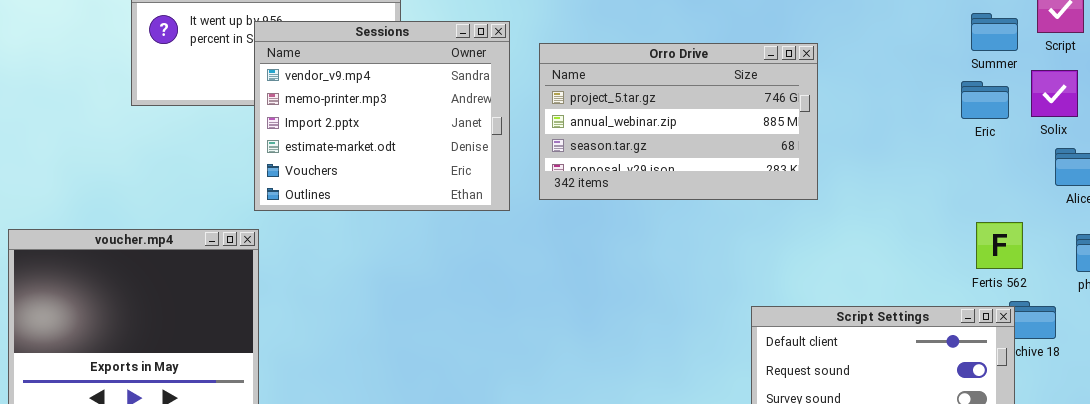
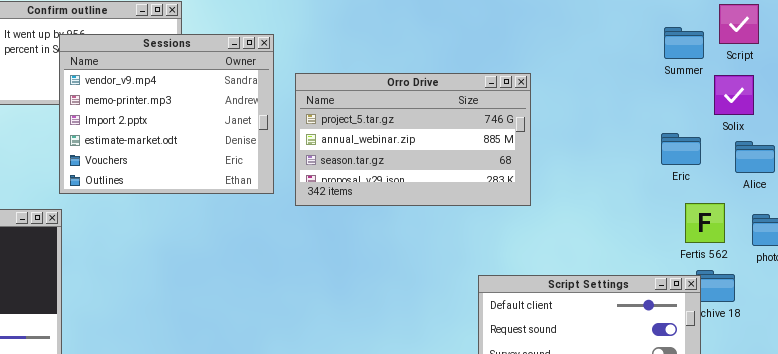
Orro Drive: [539,43,818,200] -> [295,73,531,206], moved
Eric: [961,81,1009,119] -> [661,133,701,165], moved
Fertis 562: [976,222,1023,269] -> [685,203,725,243], moved

